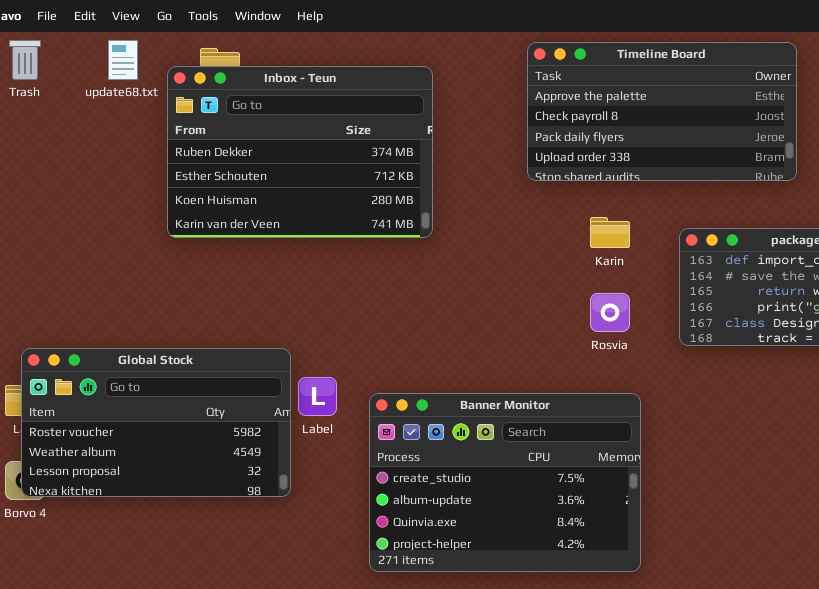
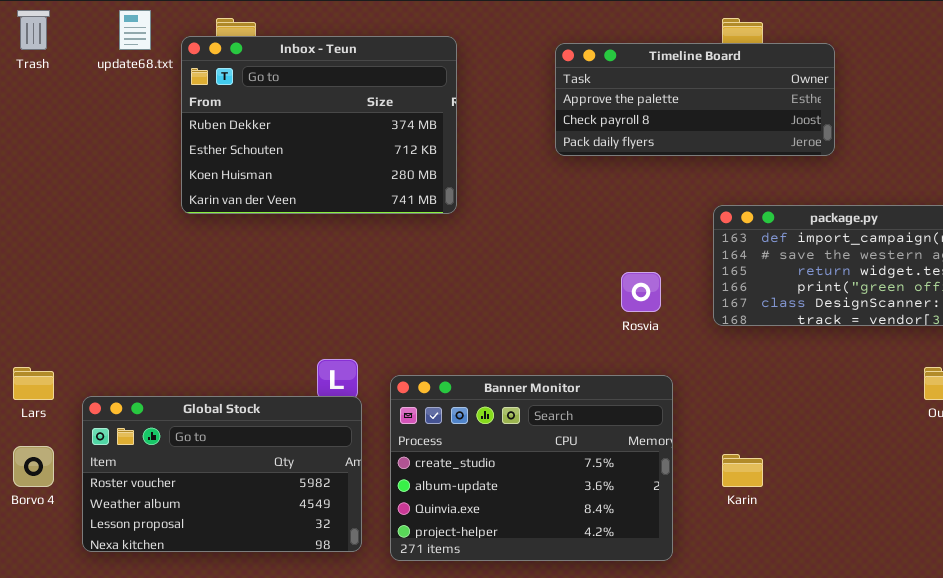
Timeline Board: [527,42,797,181] -> [555,43,835,156], resized
Karin: [590,217,630,248] -> [722,454,763,487], moved
Global Stock: [21,348,291,497] -> [82,396,362,552], moved

